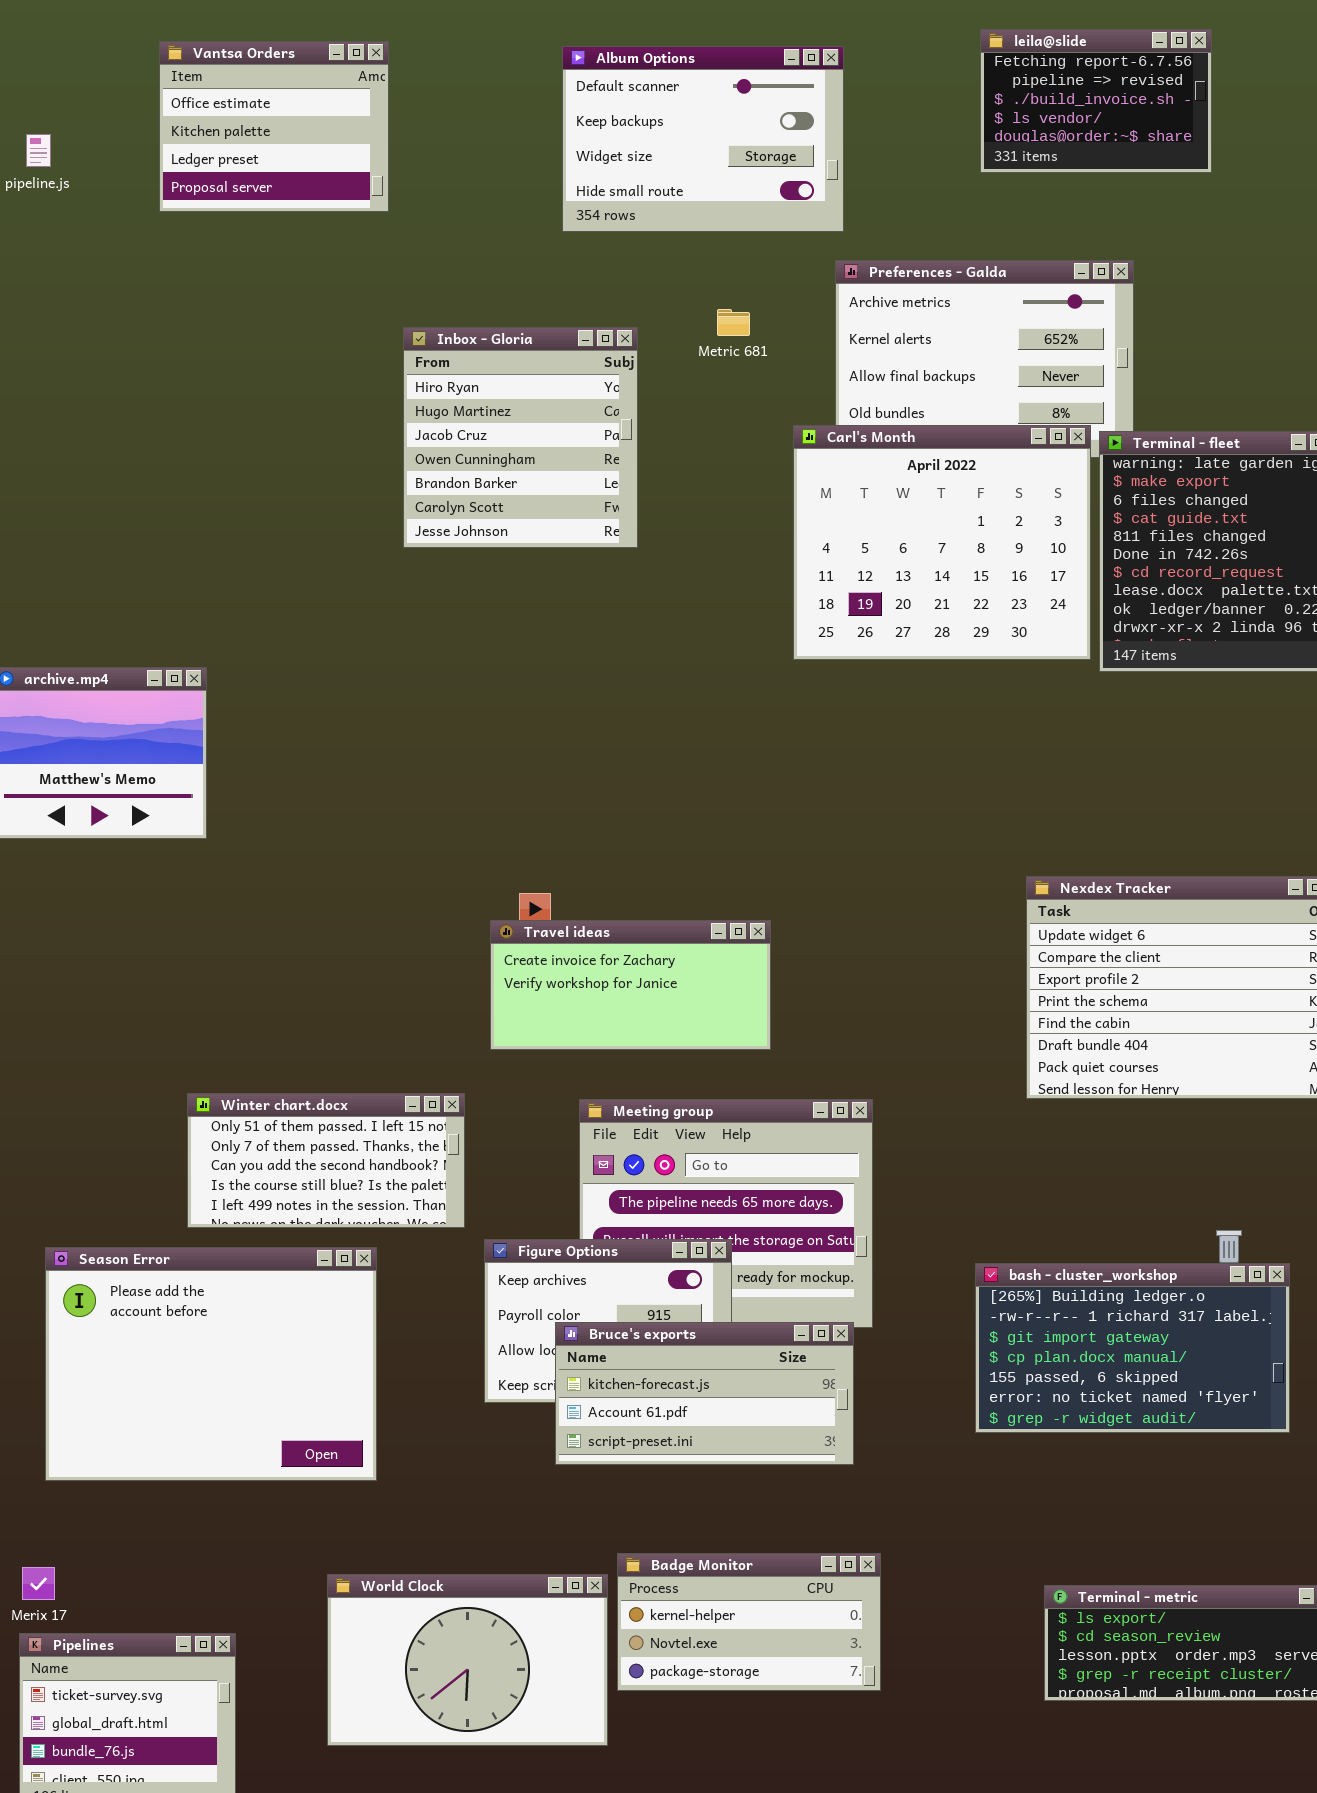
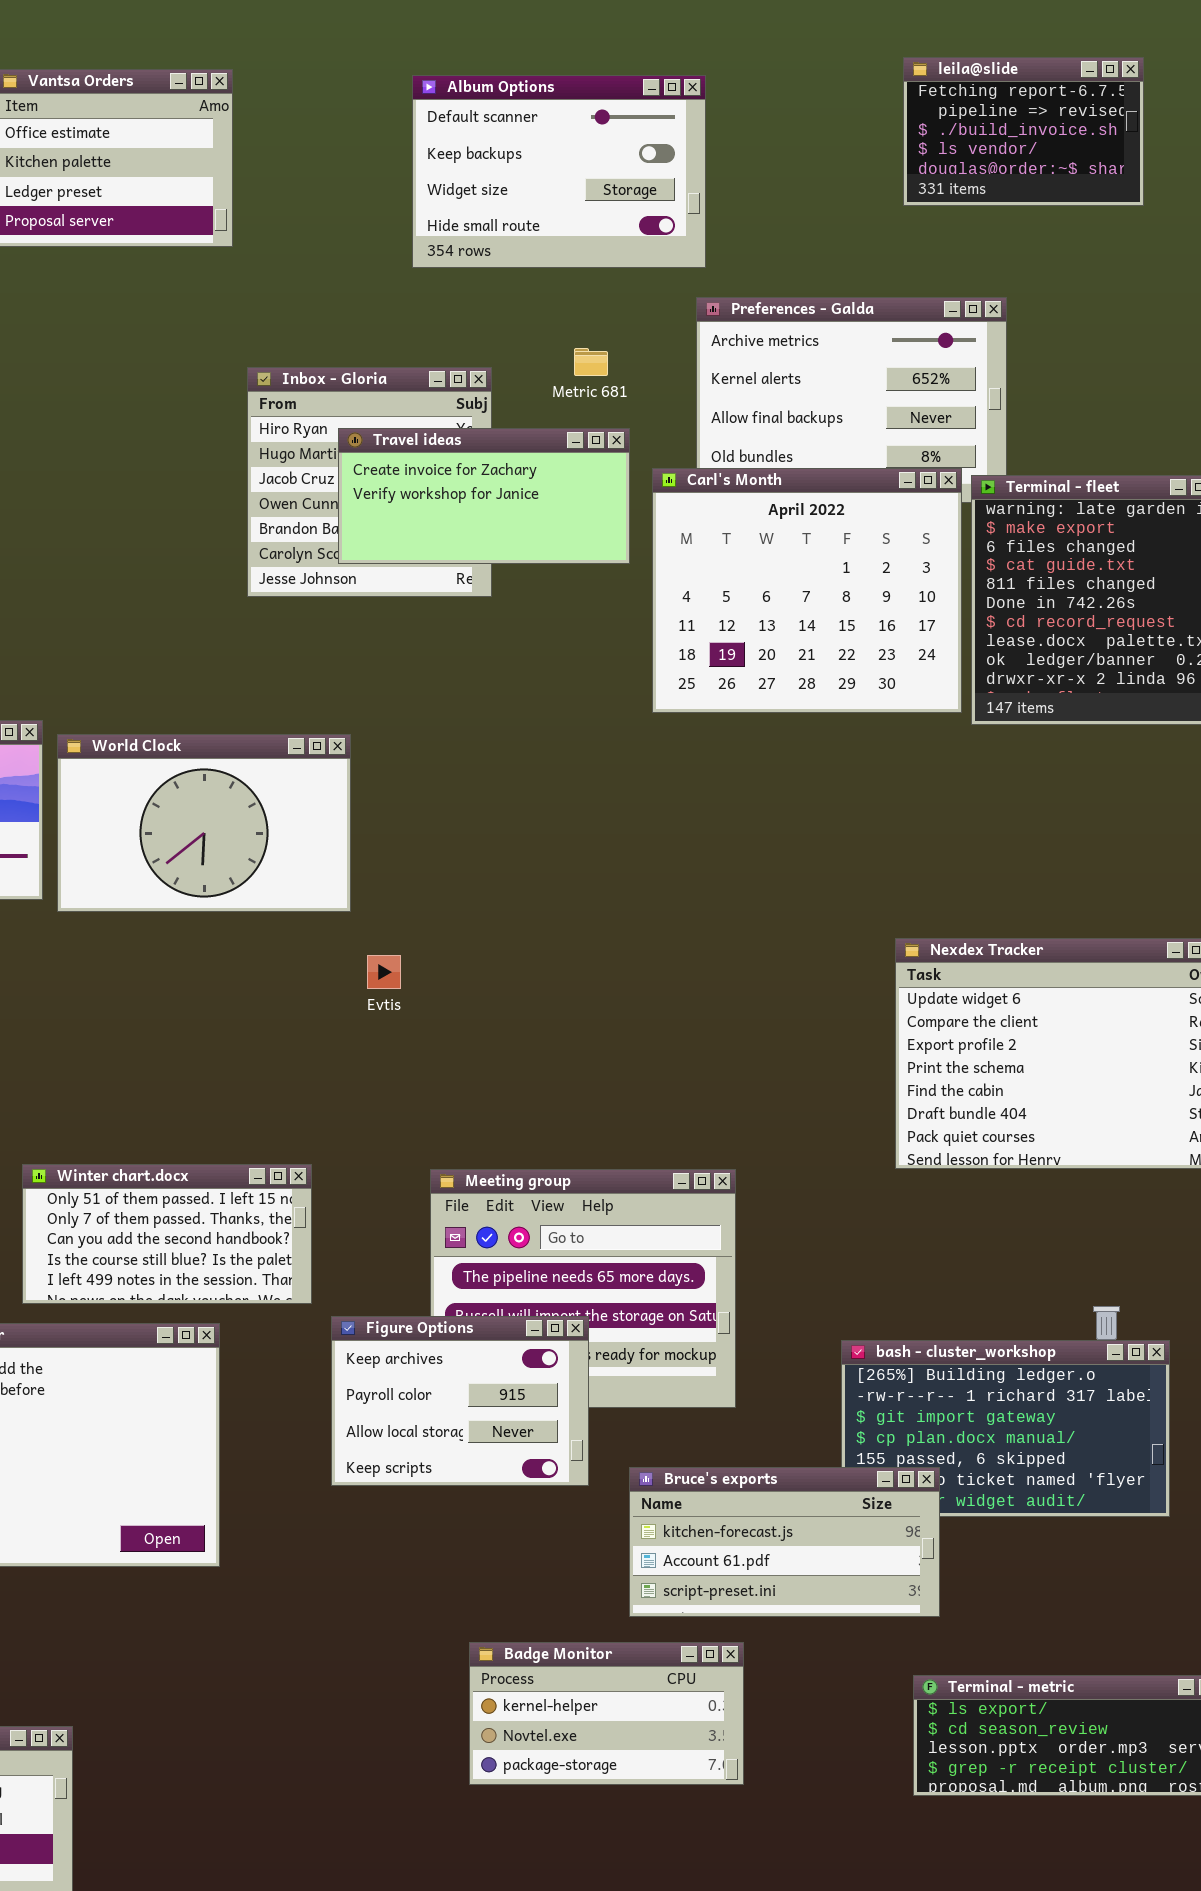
leila@slide: [980,29,1212,173] -> [903,57,1144,206], moved
Travel ideas: [490,920,771,1050] -> [338,428,630,564], moved
Bruce's exports: [555,1322,854,1465] -> [629,1467,940,1617], moved
World Clock: [327,1574,608,1746] -> [57,734,351,912], moved

